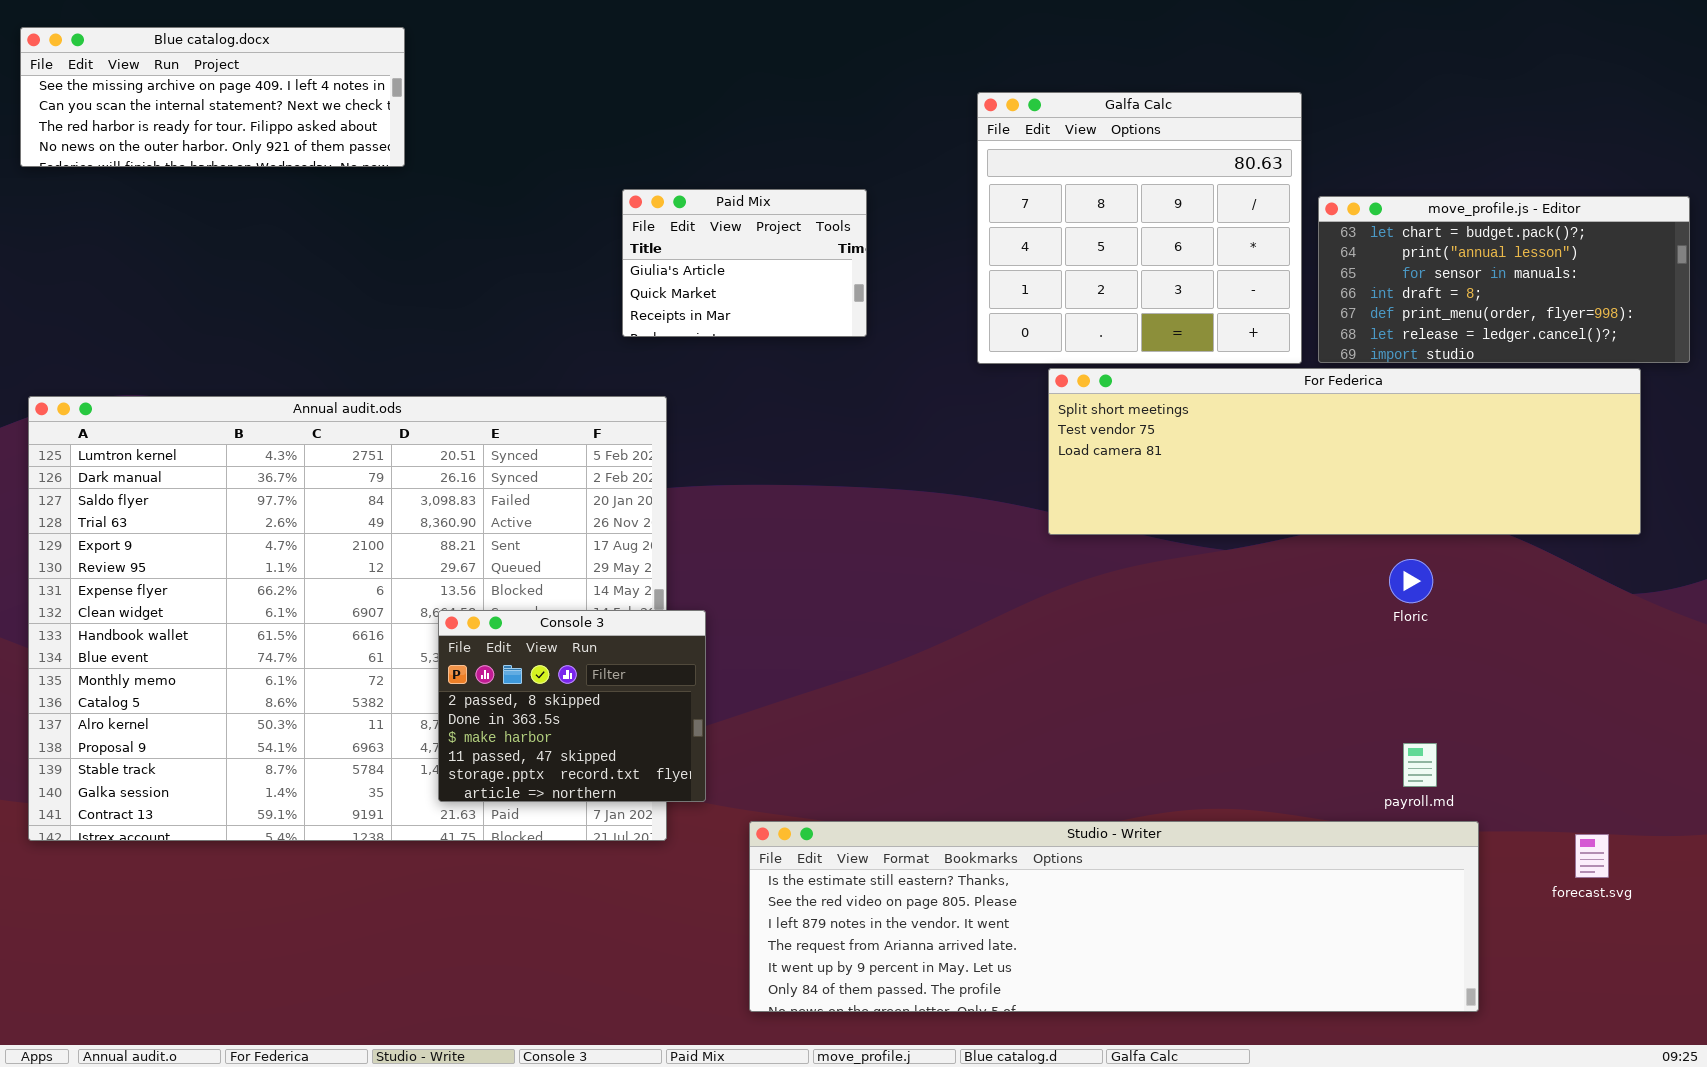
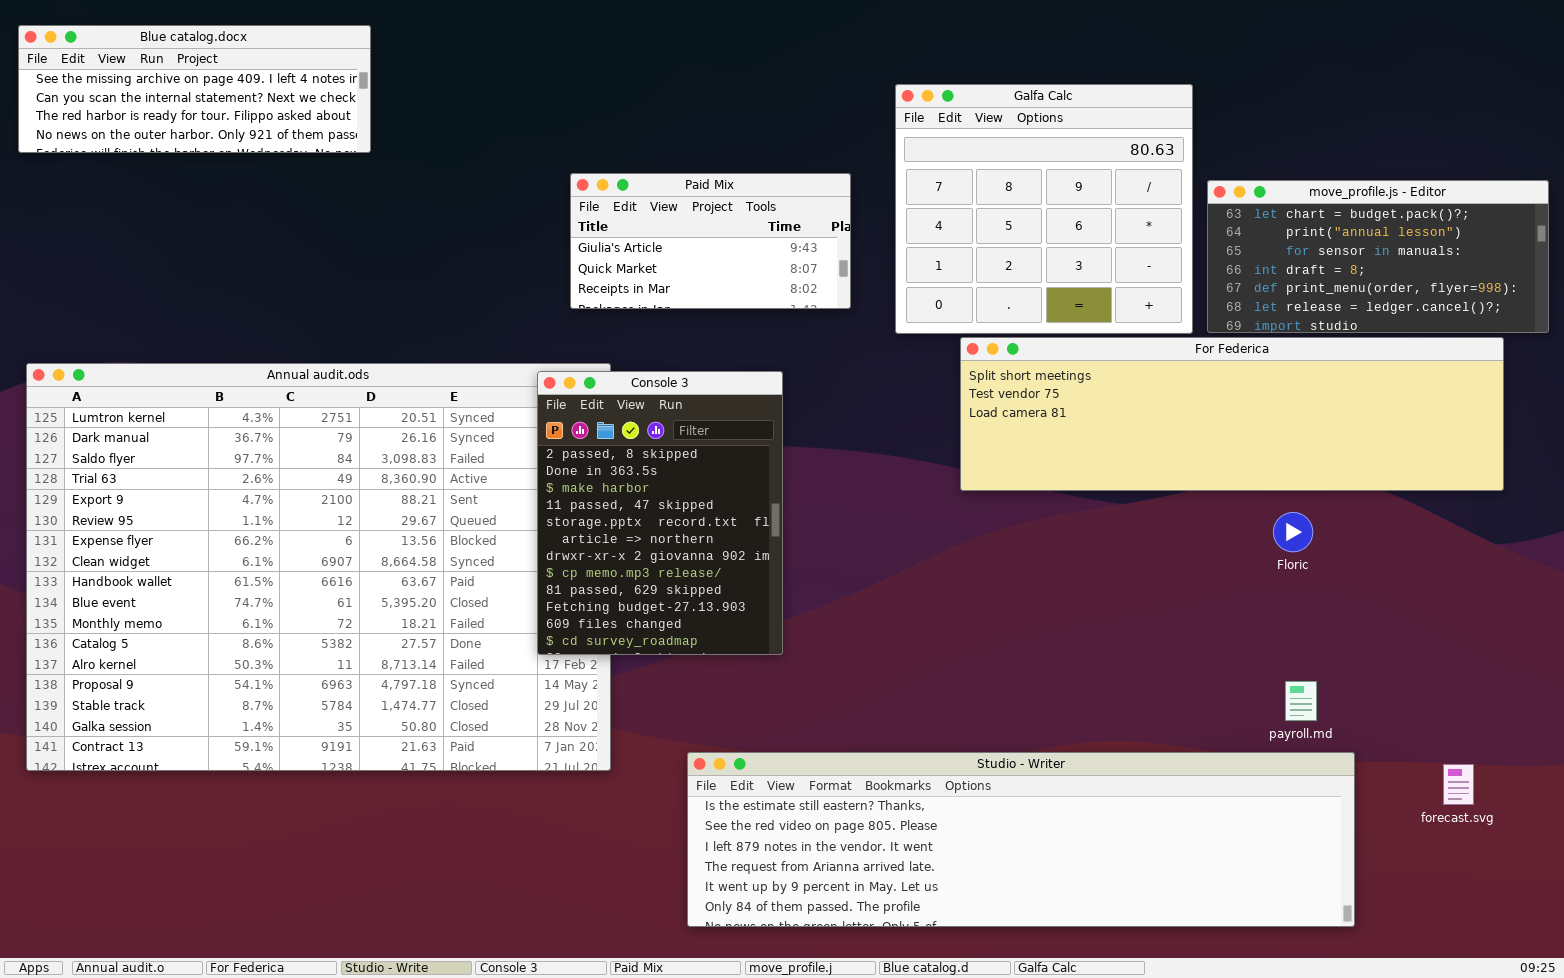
Paid Mix: [622,189,867,337] -> [570,173,851,309], resized
Console 3: [438,610,706,802] -> [537,371,783,655], moved, resized

